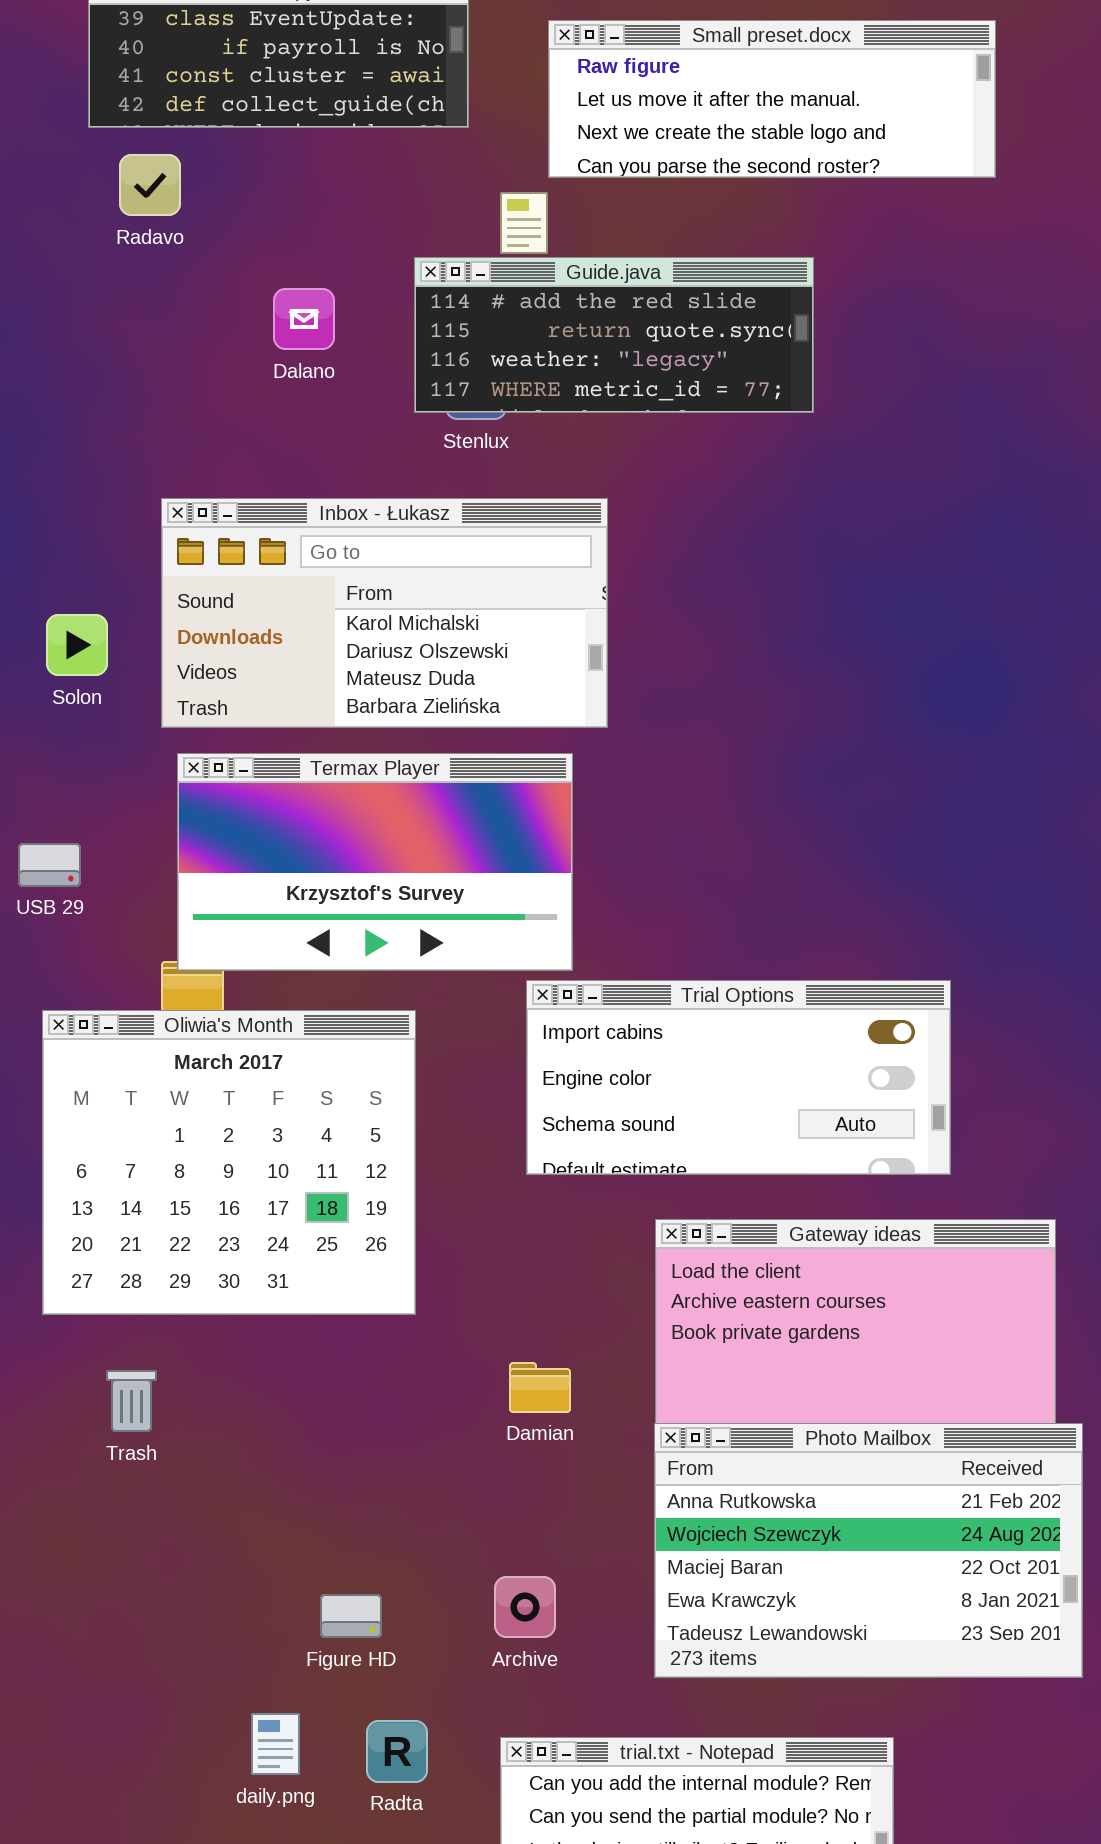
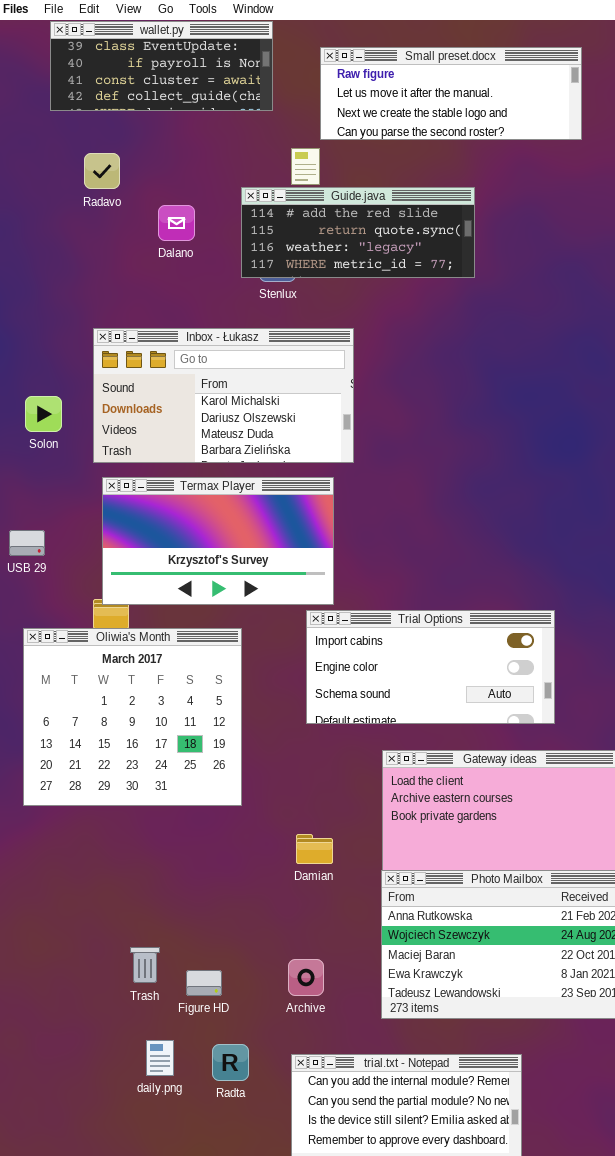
Radavo: [119,154,181,216] -> [84,153,120,189], moved
Trash: [106,1370,157,1432] -> [130,947,160,983], moved

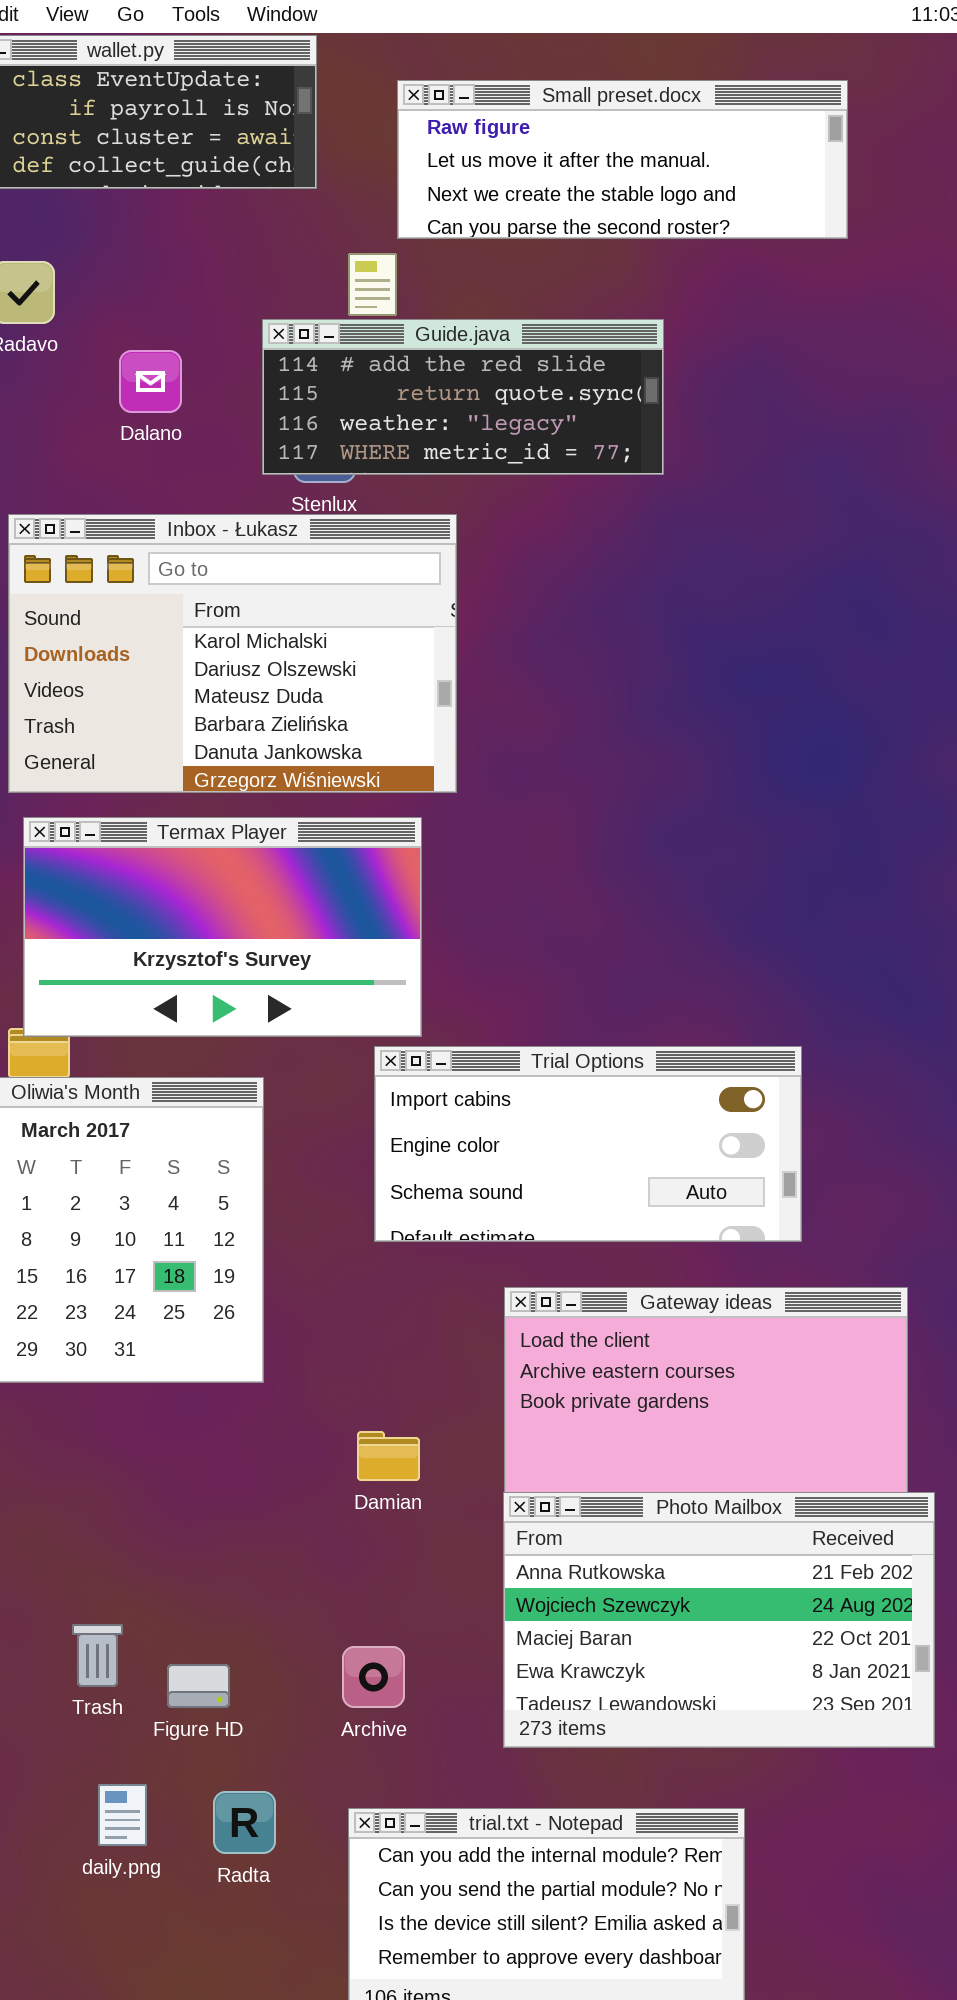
Inbox - Łukasz: [93,328,354,463] -> [8,514,457,793], resized

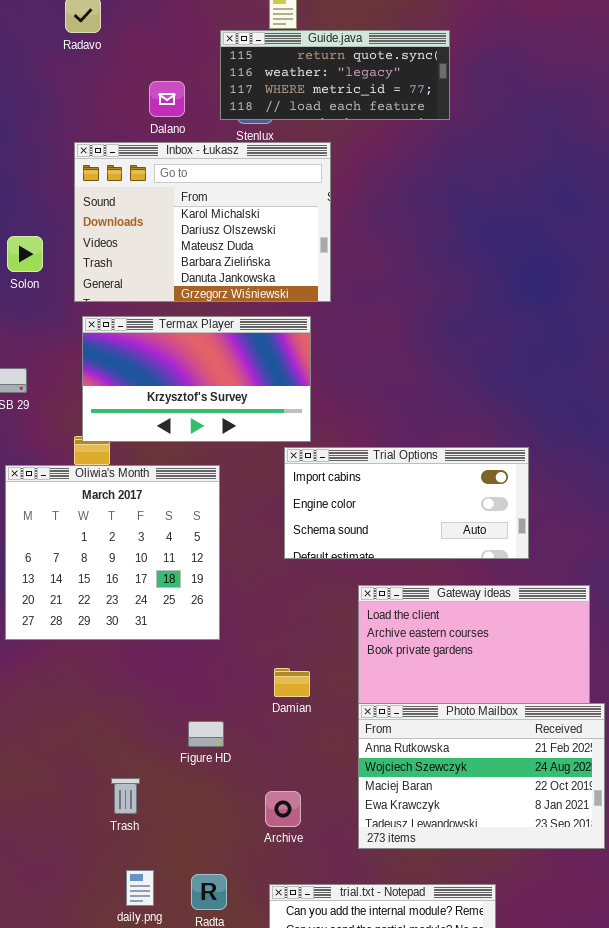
Guide.java: [262,319,664,475] -> [220,30,450,120], scrolled down 1 row
Dalano: [119,350,182,413] -> [149,81,185,117], moved
Figure HD: [167,1664,230,1708] -> [188,721,224,747], moved

